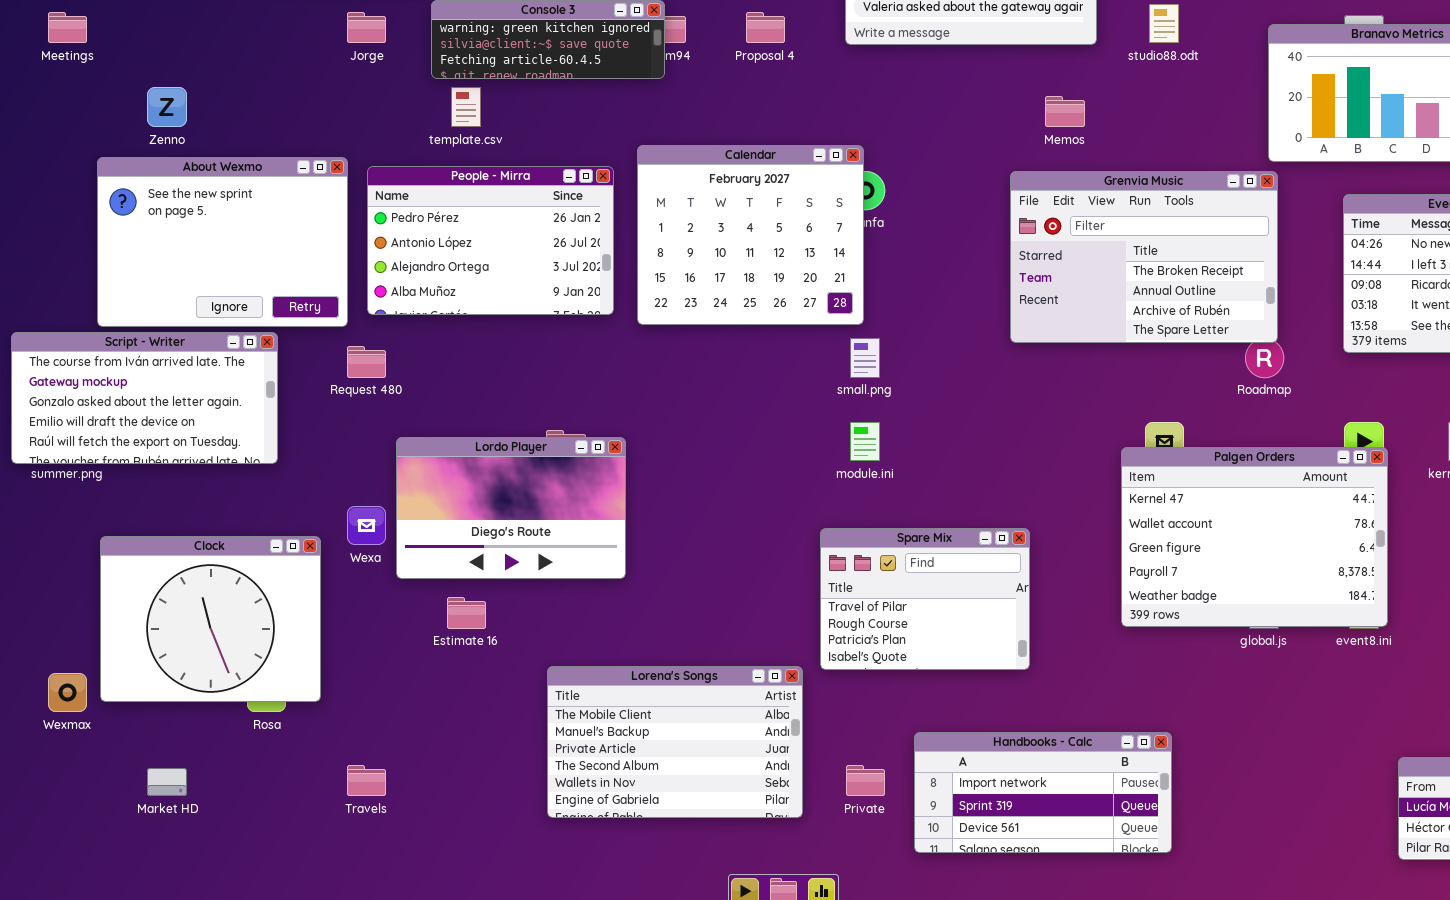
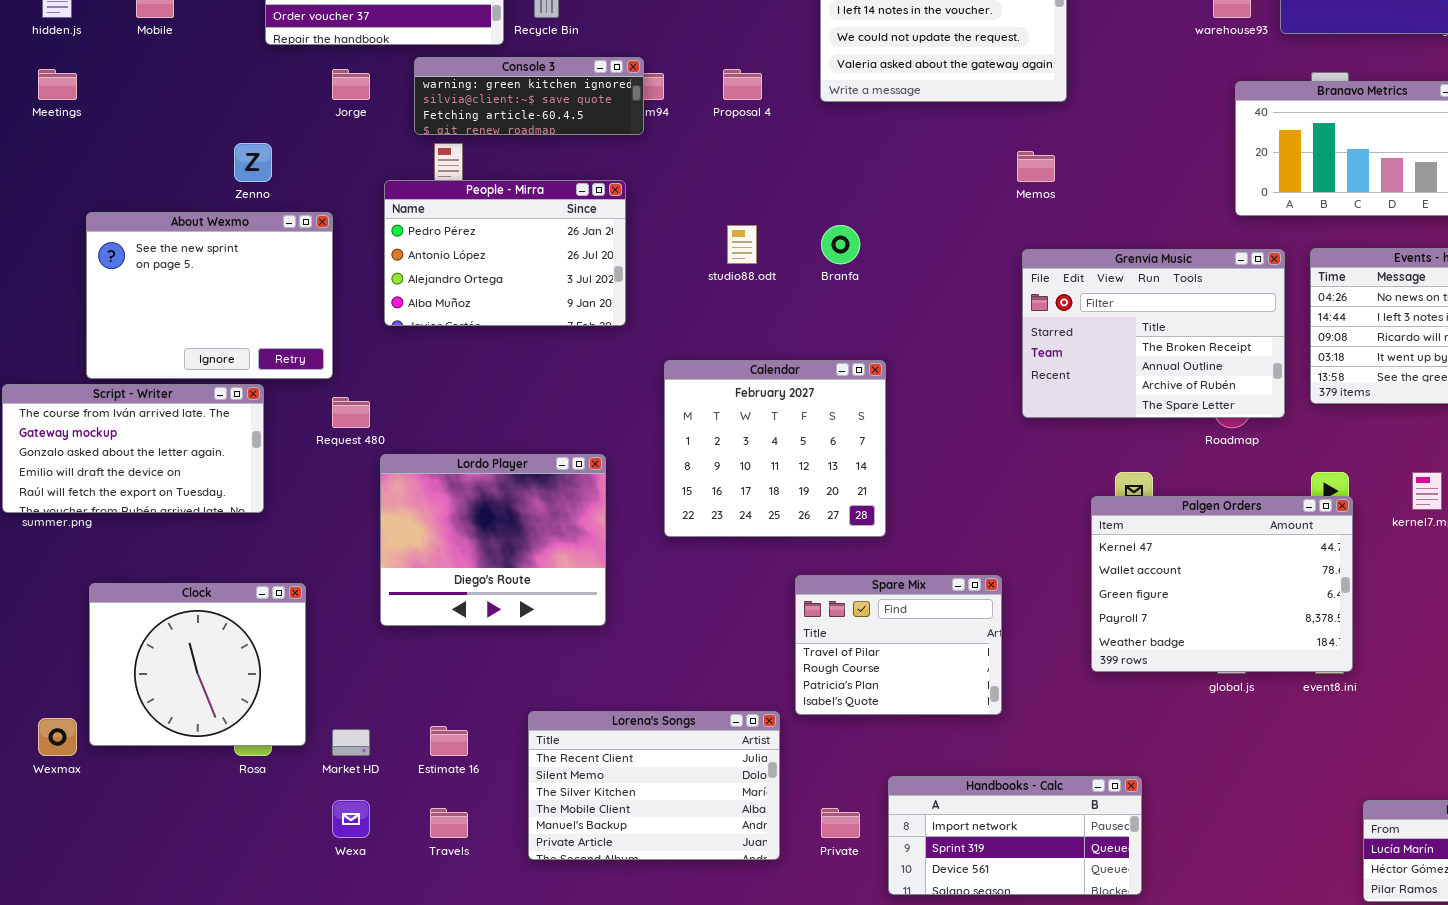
studio88.odt: [1149,4,1179,43] -> [727,225,757,264], moved
Zenno: [147,87,187,127] -> [234,143,272,182], moved
Calendar: [637,145,864,325] -> [664,360,886,537], moved
People - Mirra: [367,166,614,315] -> [384,180,626,326], moved
Grenvia Music: [1010,171,1278,343] -> [1022,249,1285,418], moved
Lordo Player: [396,437,626,579] -> [380,454,606,626], resized
Wexa: [347,506,386,545] -> [332,800,370,838], moved
Estimate 16: [447,597,486,629] -> [430,726,468,756], moved
Lorena's Songs: [547,666,803,818] -> [528,711,780,860], scrolled up 3 rows
Travels: [347,765,386,796] -> [430,808,468,838], moved
Market HD: [147,768,187,796] -> [332,729,370,756], moved

